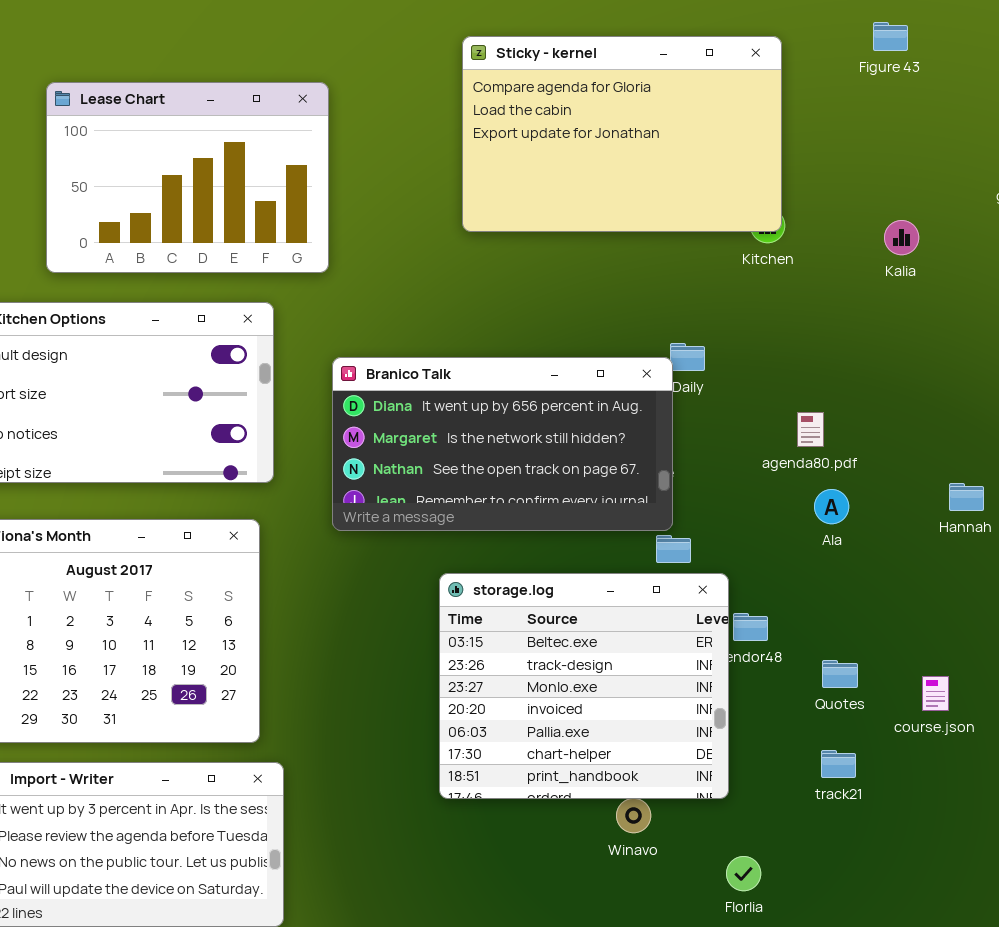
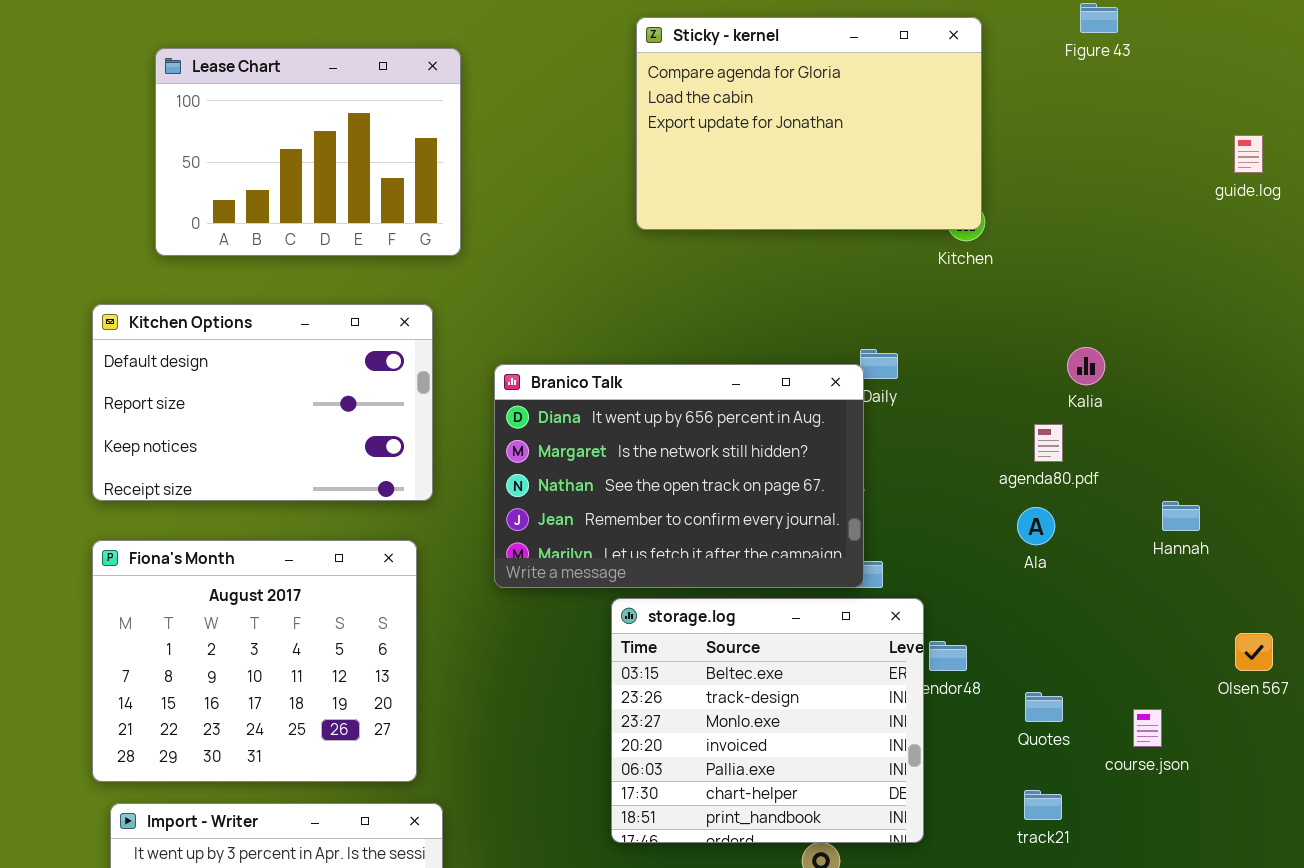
Lease Chart: [46,82,329,273] -> [155,48,461,256], moved
Kalia: [884,220,919,255] -> [1067,347,1105,385], moved
Branico Talk: [332,357,673,531] -> [494,364,864,588], resized
agenda80.pdf: [797,412,824,447] -> [1034,424,1063,462], moved

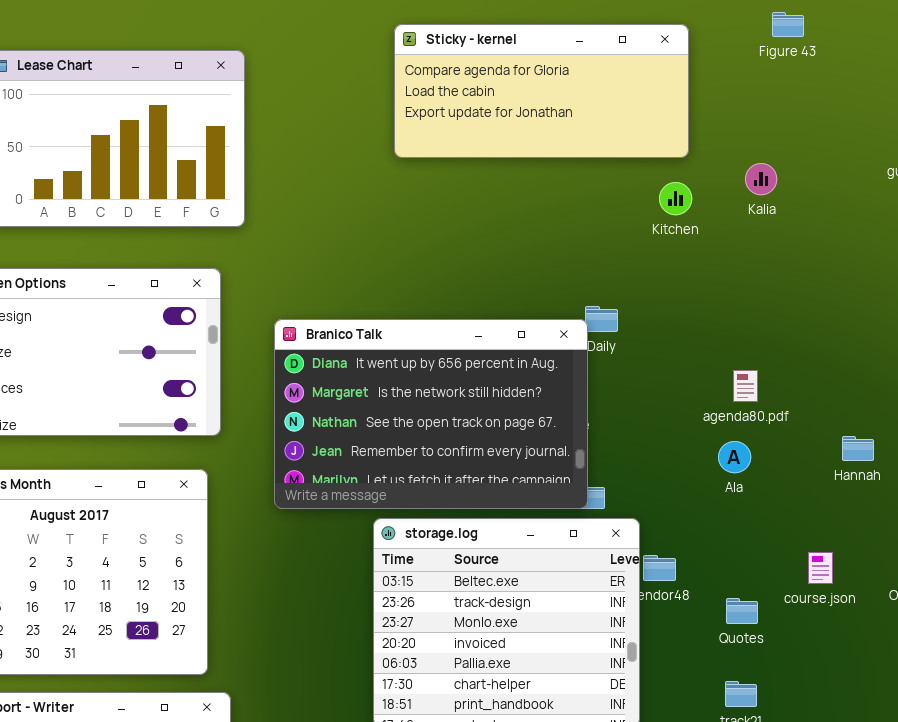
Sticky - kernel: [636,17,982,230] -> [394,24,689,158], resized
Kalia: [1067,347,1105,385] -> [745,163,777,195], moved
course.json: [1133,709,1162,747] -> [808,552,833,584], moved

